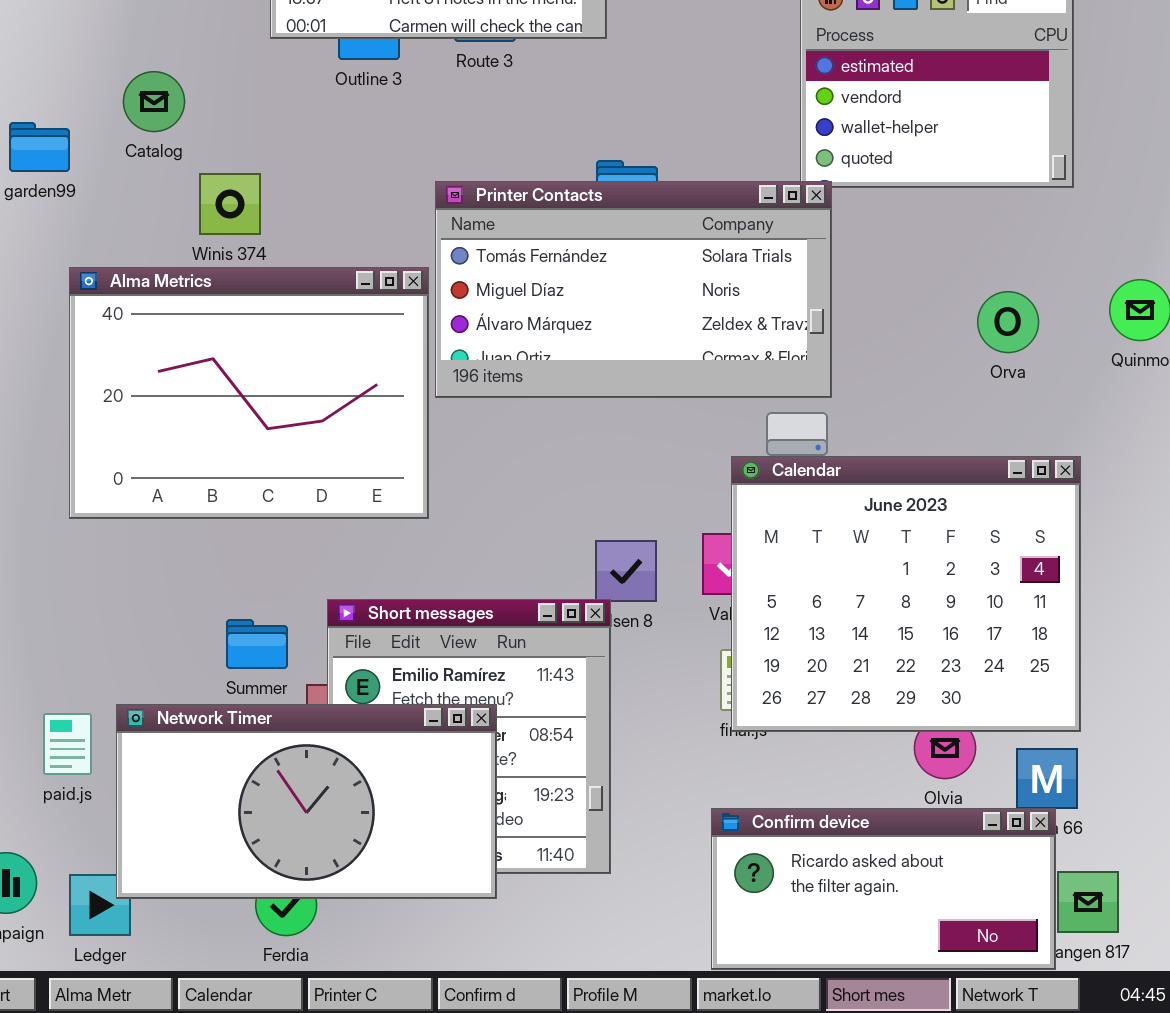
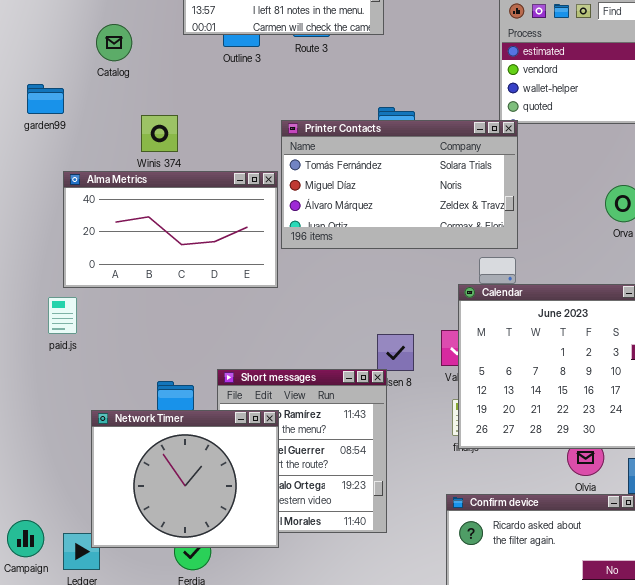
Catalog: [123,71,185,132] -> [96,24,132,61], moved
Alma Metrics: [69,267,429,519] -> [63,171,278,288], resized
Network Timer: [116,704,497,899] -> [91,410,279,548], resized
paid.js: [43,713,92,775] -> [48,297,77,334], moved

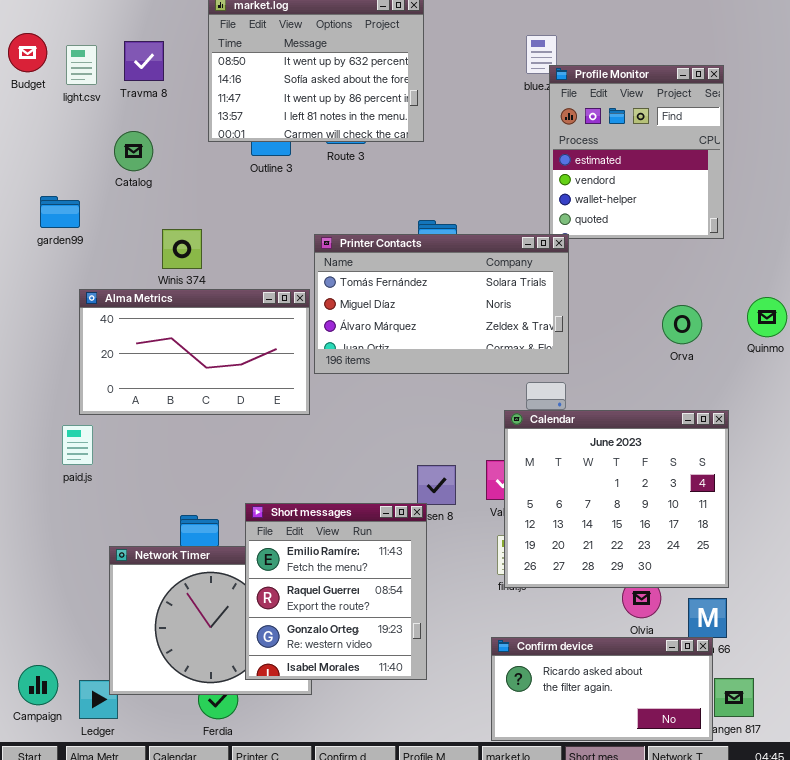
Short messages: [217,369,387,533] -> [245,503,427,680], raised

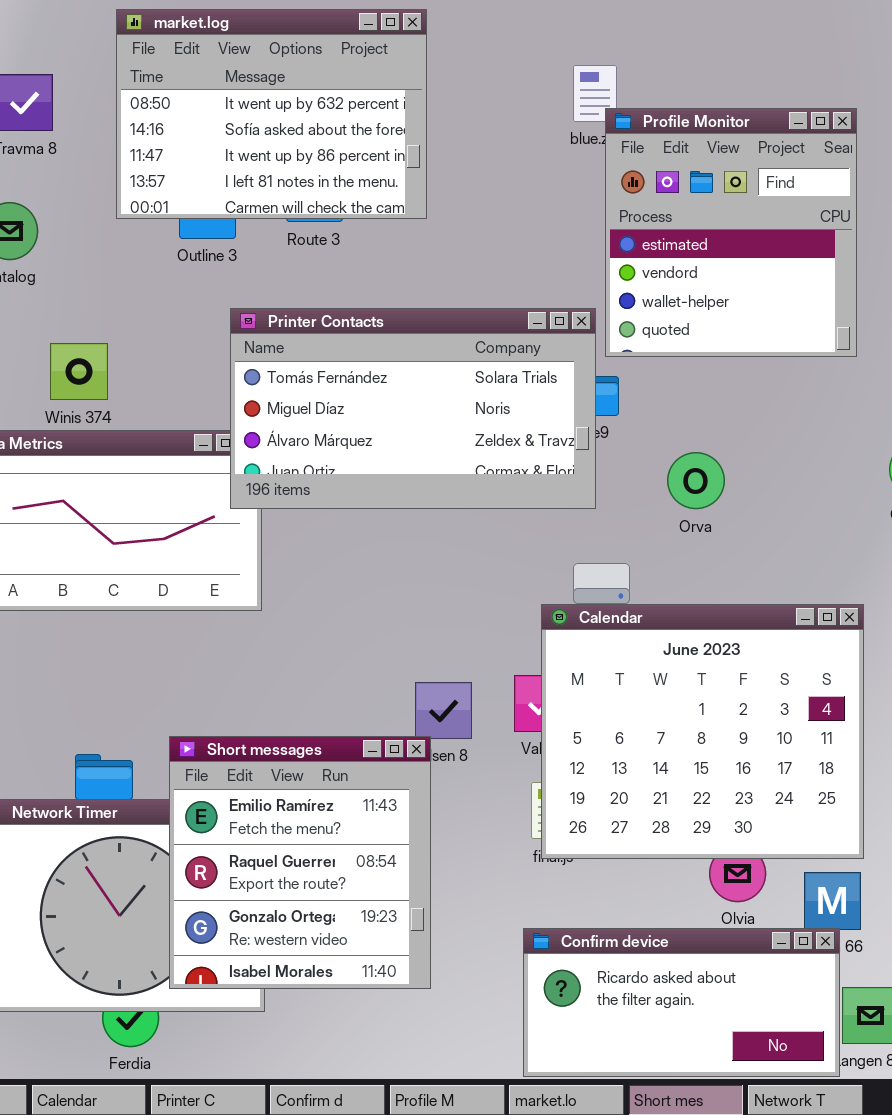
Printer Contacts: [314,234,569,374] -> [230,308,596,509], moved
Orva: [662,305,702,344] -> [667,452,725,509], moved

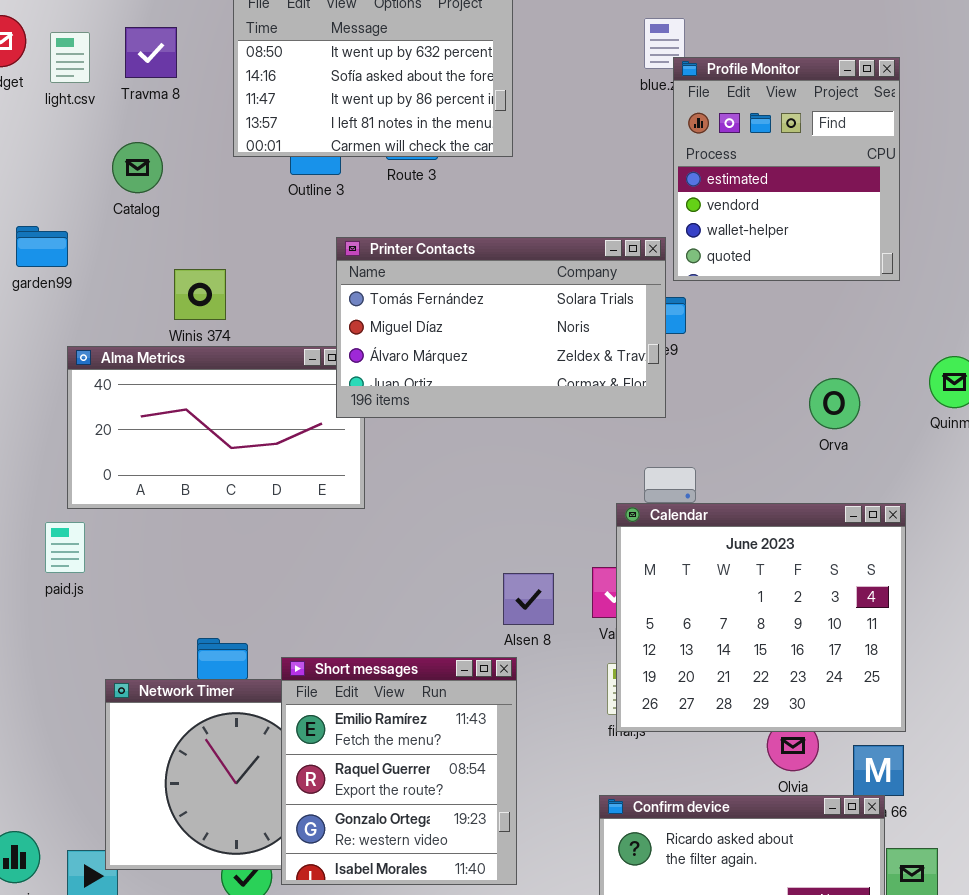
Orva: [667,452,725,509] -> [809,378,860,429], moved
Short messages: [169,736,431,989] -> [281,657,517,885], moved

